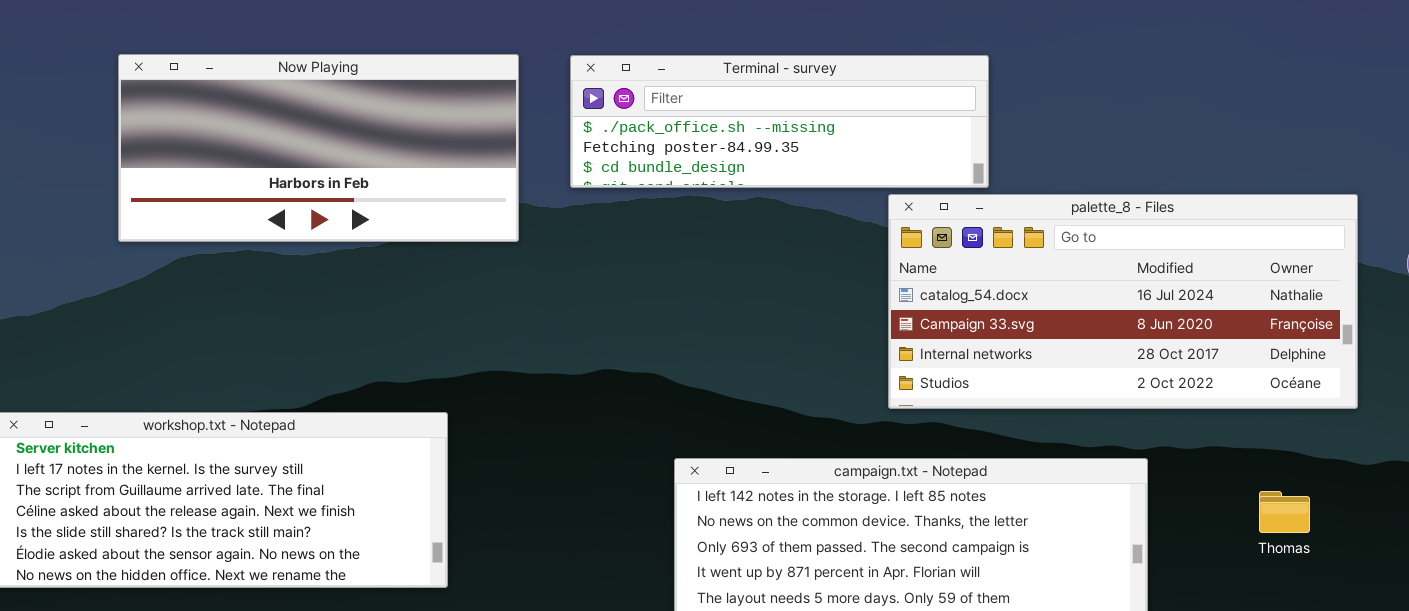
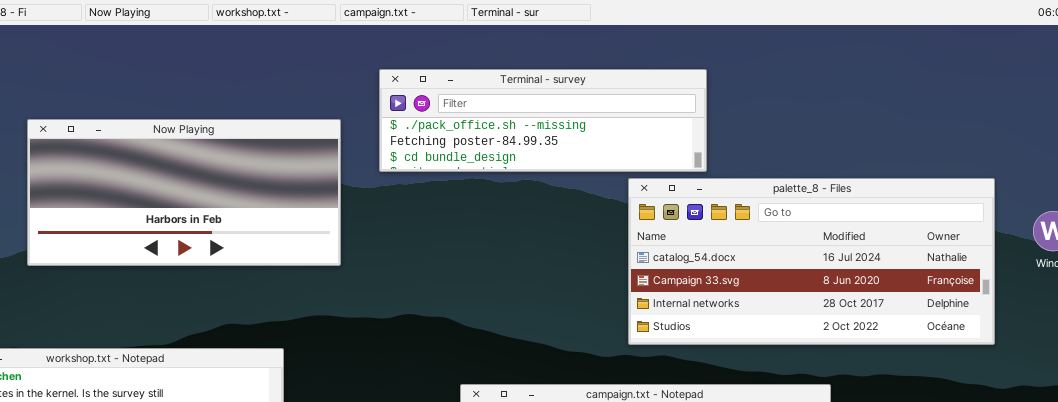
Now Playing: [118,54,519,242] -> [27,119,341,266], moved

